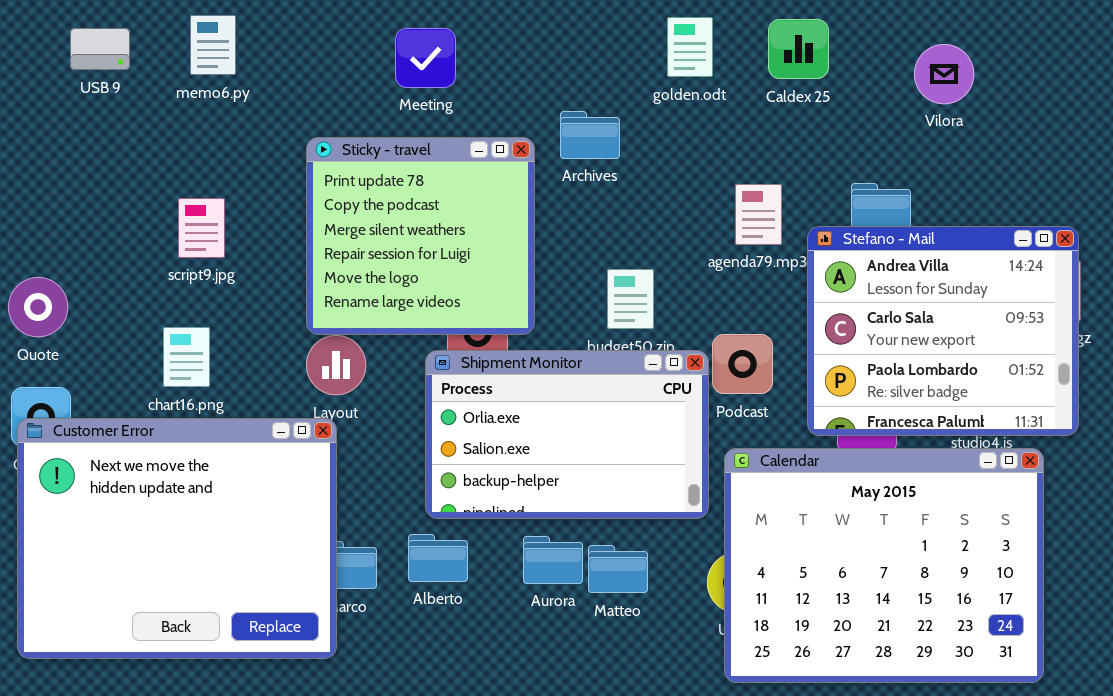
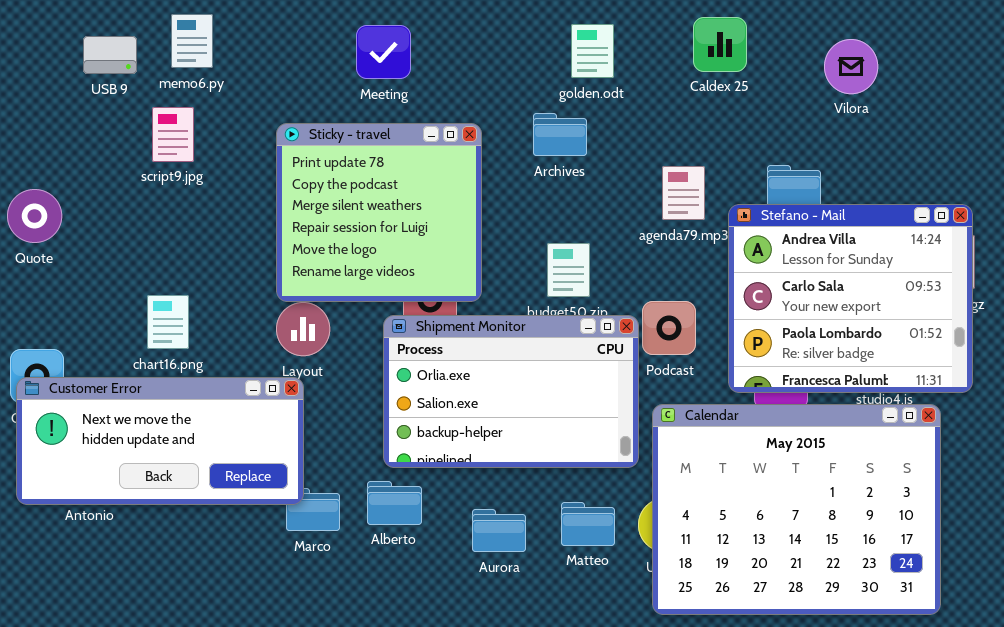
golden.odt: [667,17,713,77] -> [571,24,614,78], moved
USB 9: [70,28,130,70] -> [83,36,137,74], moved
Archives: [560,111,620,159] -> [533,113,587,156], moved
script9.jpg: [178,198,225,258] -> [152,107,194,162], moved
Quote: [8,277,68,337] -> [7,189,62,243], moved
Customer Error: [17,418,337,659] -> [16,377,304,505], resized
Aurora: [523,536,583,584] -> [472,509,526,552], moved
Matteo: [588,545,648,593] -> [561,502,615,546], moved

